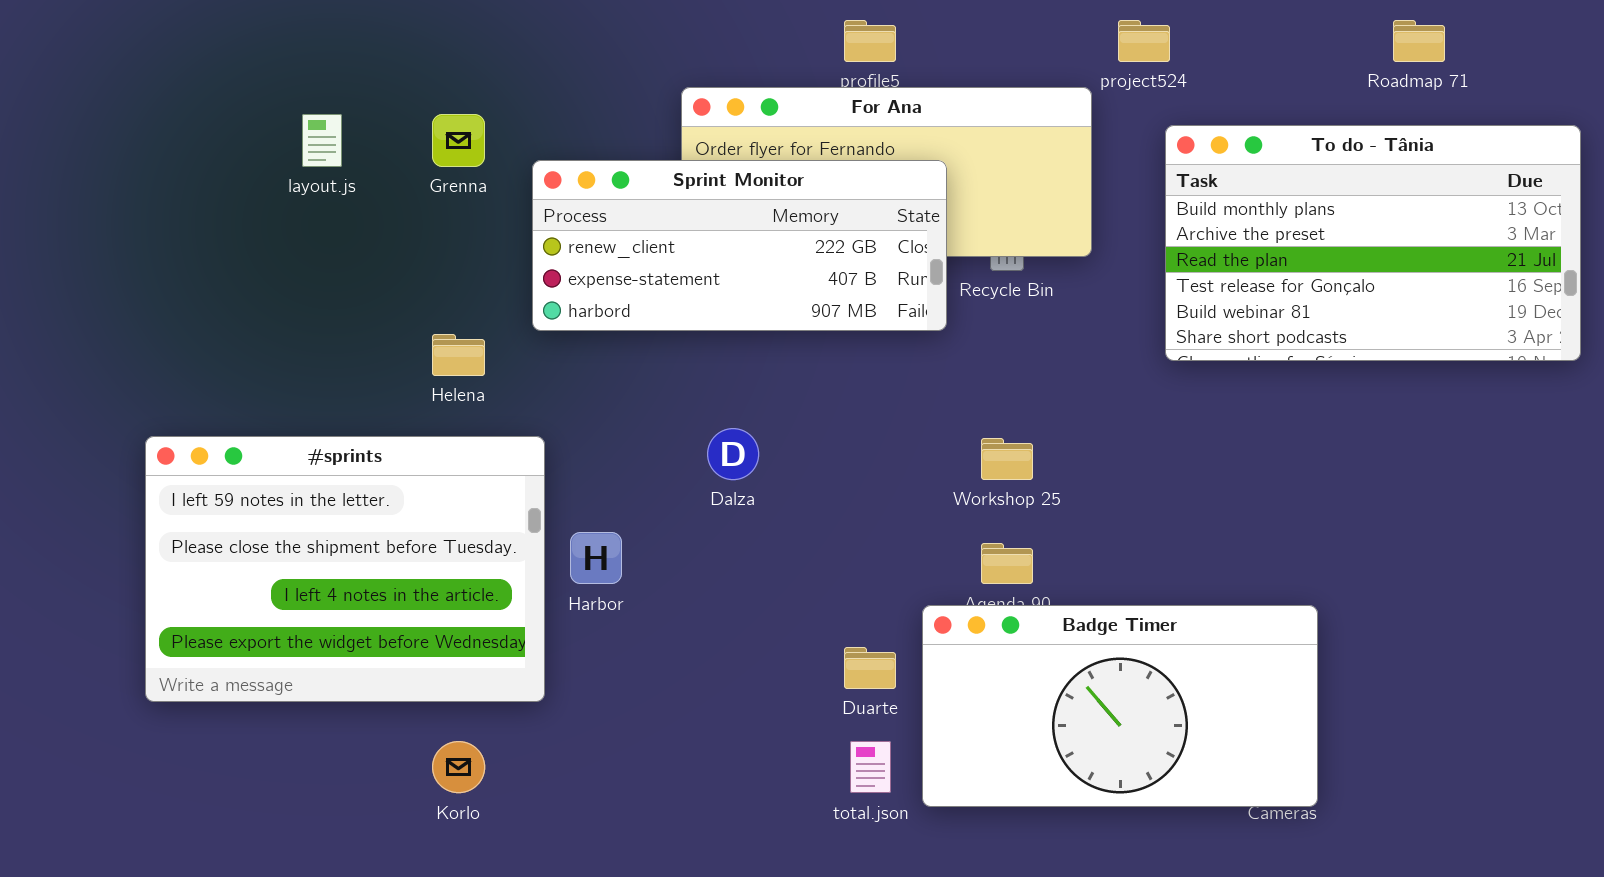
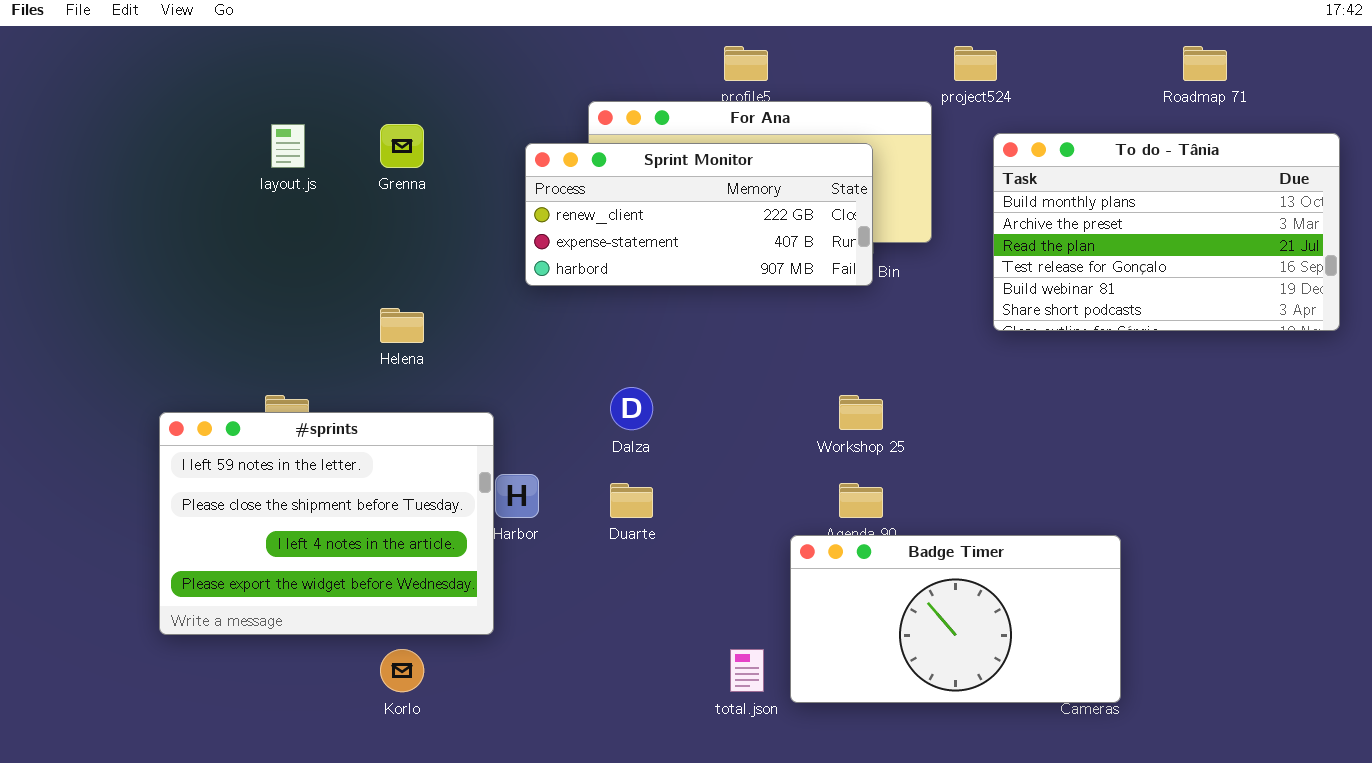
Sprint Monitor: [532,160,947,331] -> [525,143,873,286], moved
#sprints: [145,436,545,702] -> [159,412,494,635], moved
Duarte: [844,647,896,689] -> [610,483,653,518], moved

